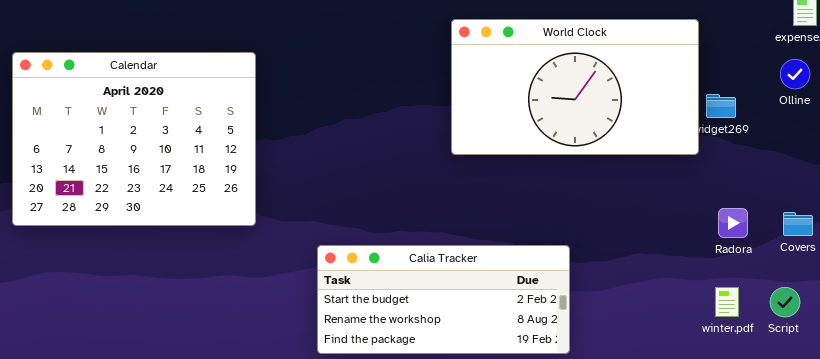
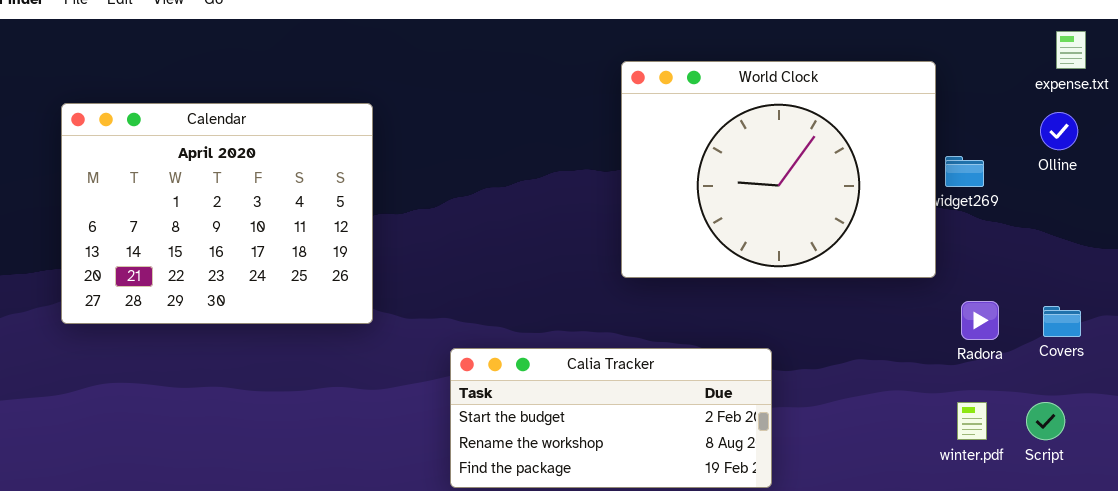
World Clock: [451,19,699,155] -> [621,61,936,278], resized

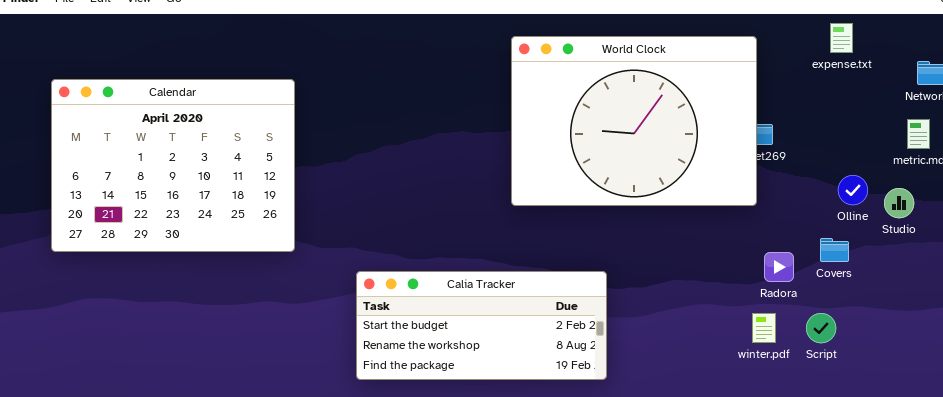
World Clock: [621,61,936,278] -> [511,36,757,206], moved
Olline: [1040,112,1078,150] -> [838,175,868,205], moved
Radora: [961,301,999,340] -> [764,252,794,282], moved

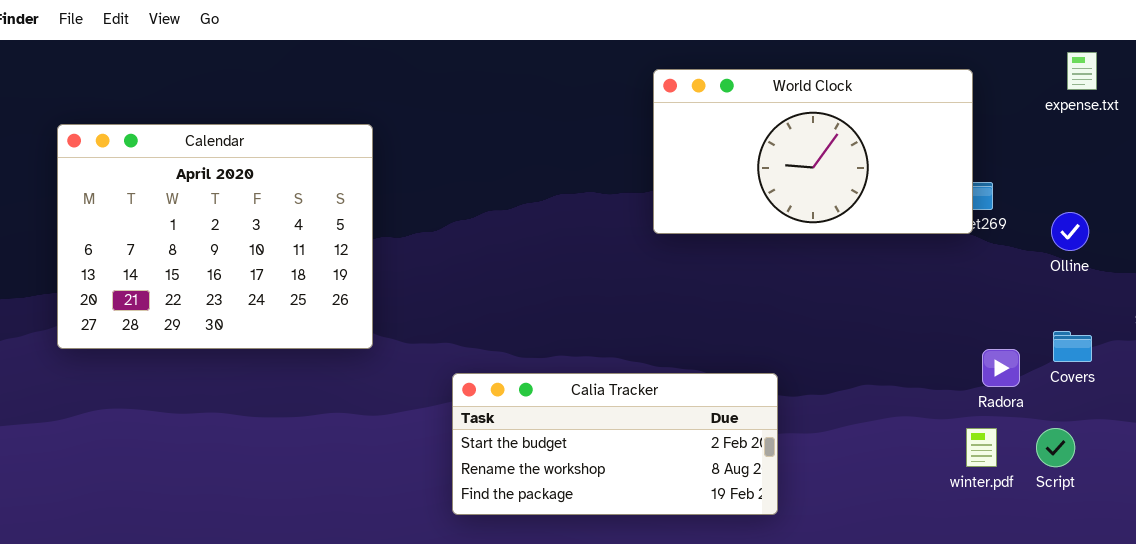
World Clock: [511,36,757,206] -> [653,69,973,234], resized
Olline: [838,175,868,205] -> [1051,212,1089,251], moved

